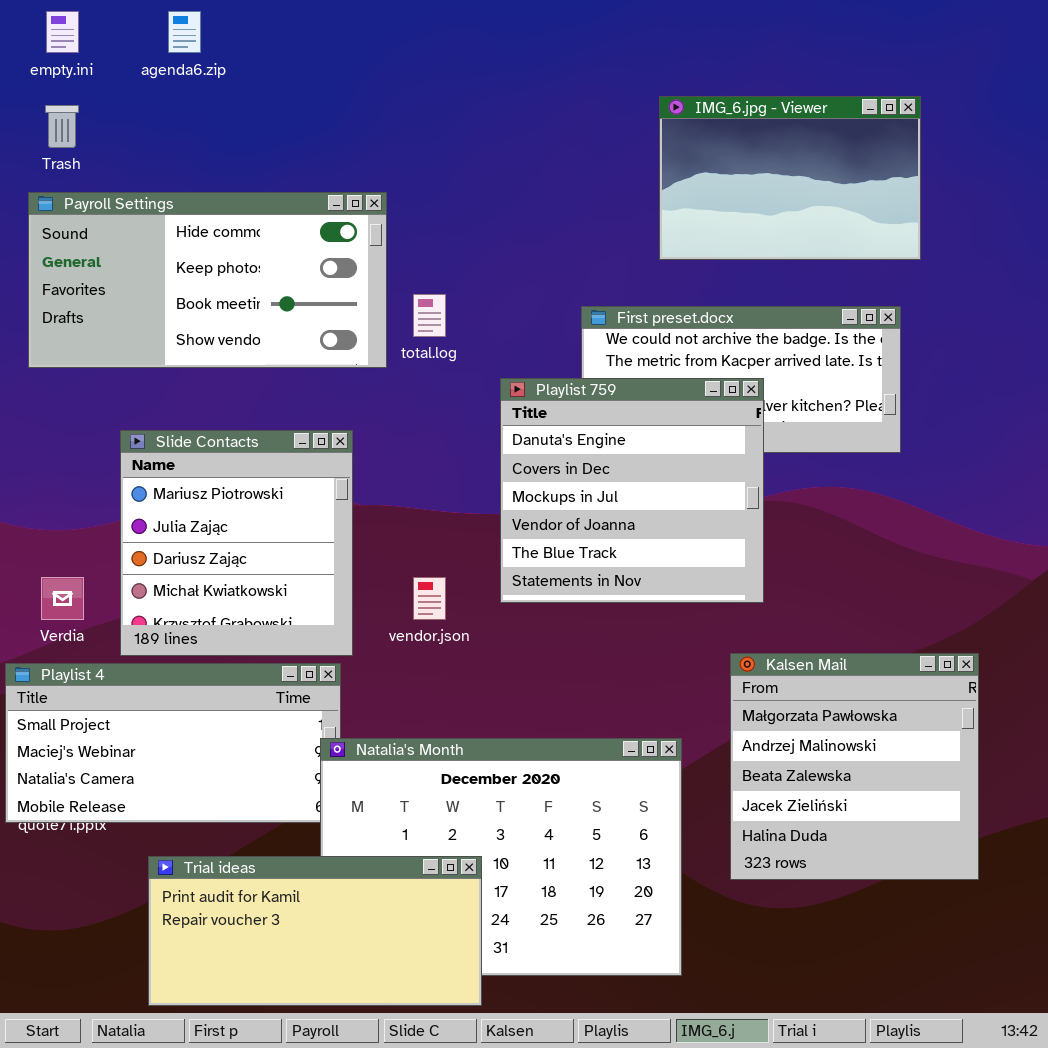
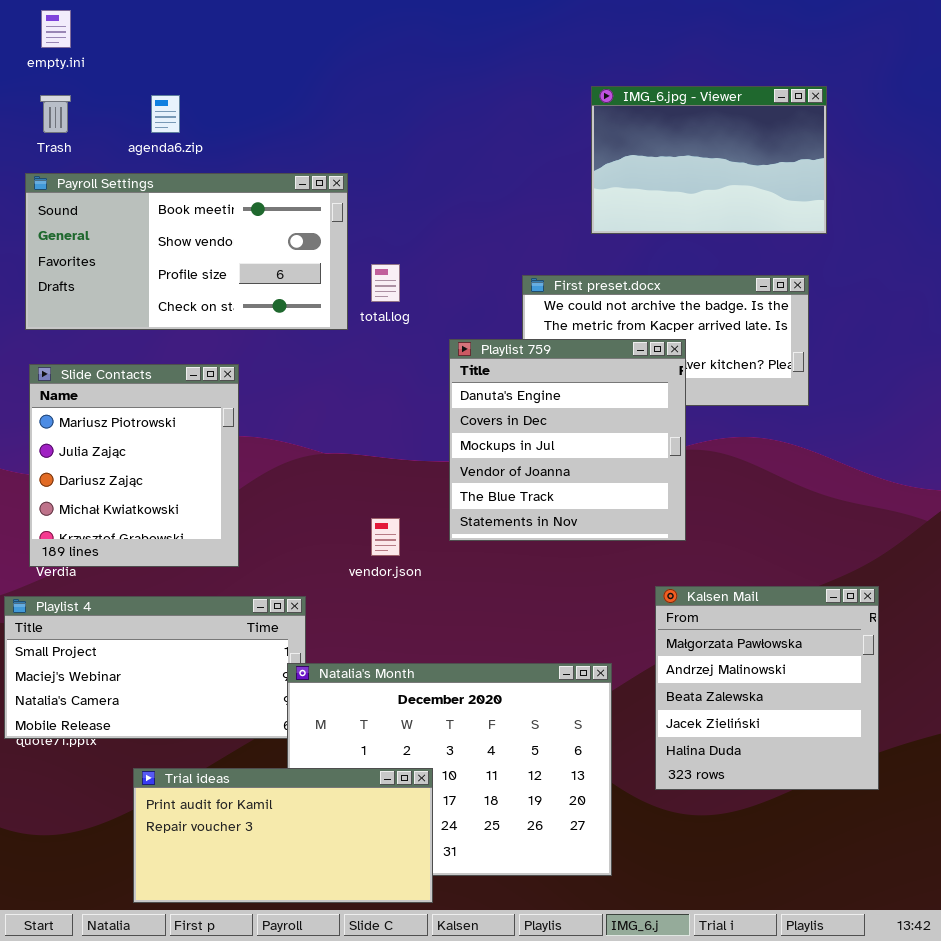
agenda6.zip: [168,11,201,53] -> [151,95,180,133], moved
Payroll Settings: [28,192,387,368] -> [25,173,348,330], scrolled down 2 rows
Slide Contacts: [120,430,353,656] -> [29,364,239,567], moved

